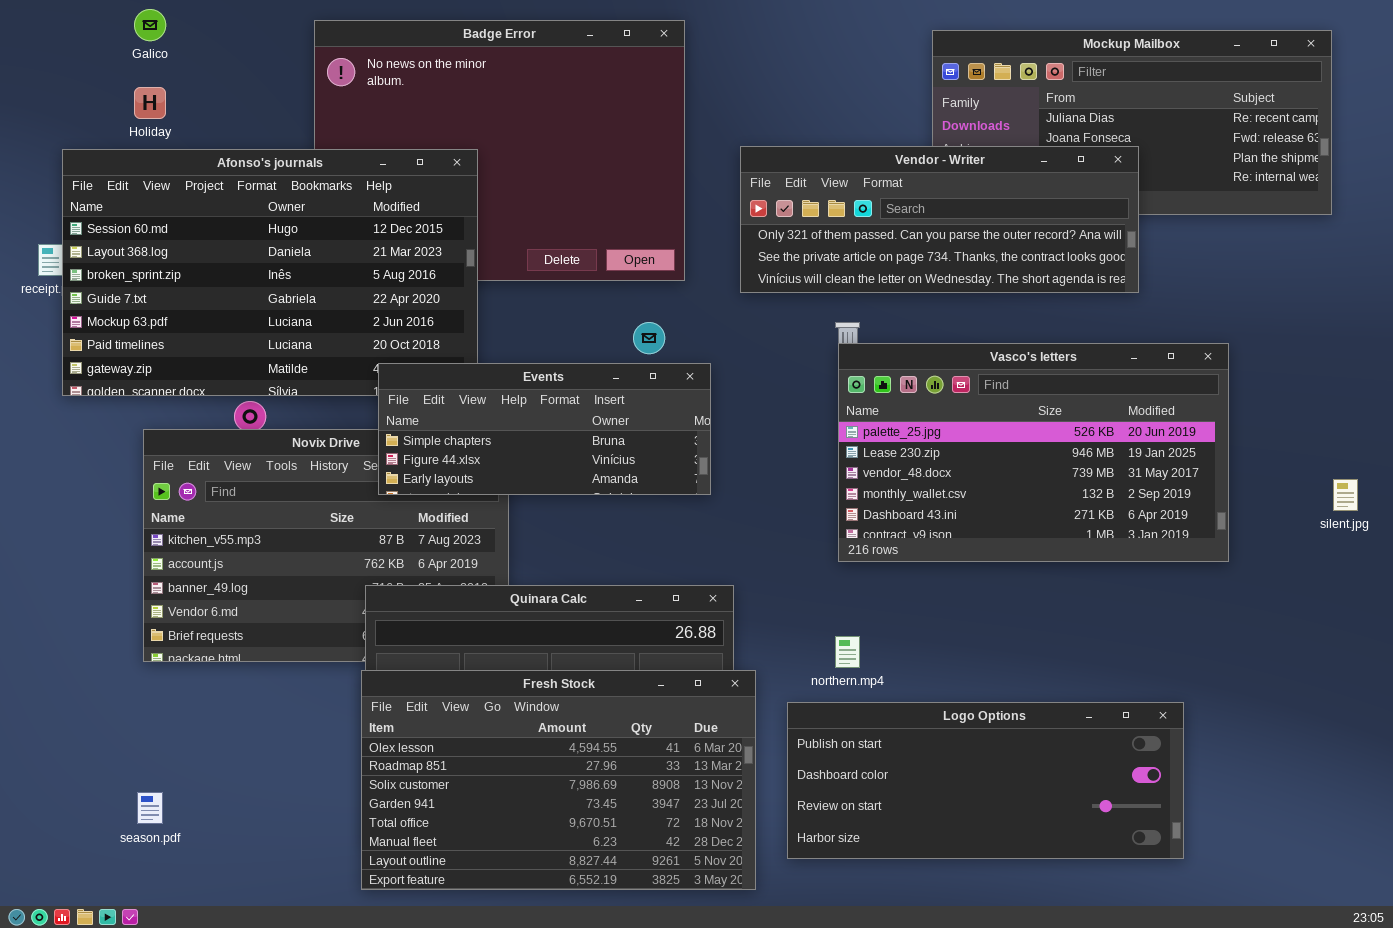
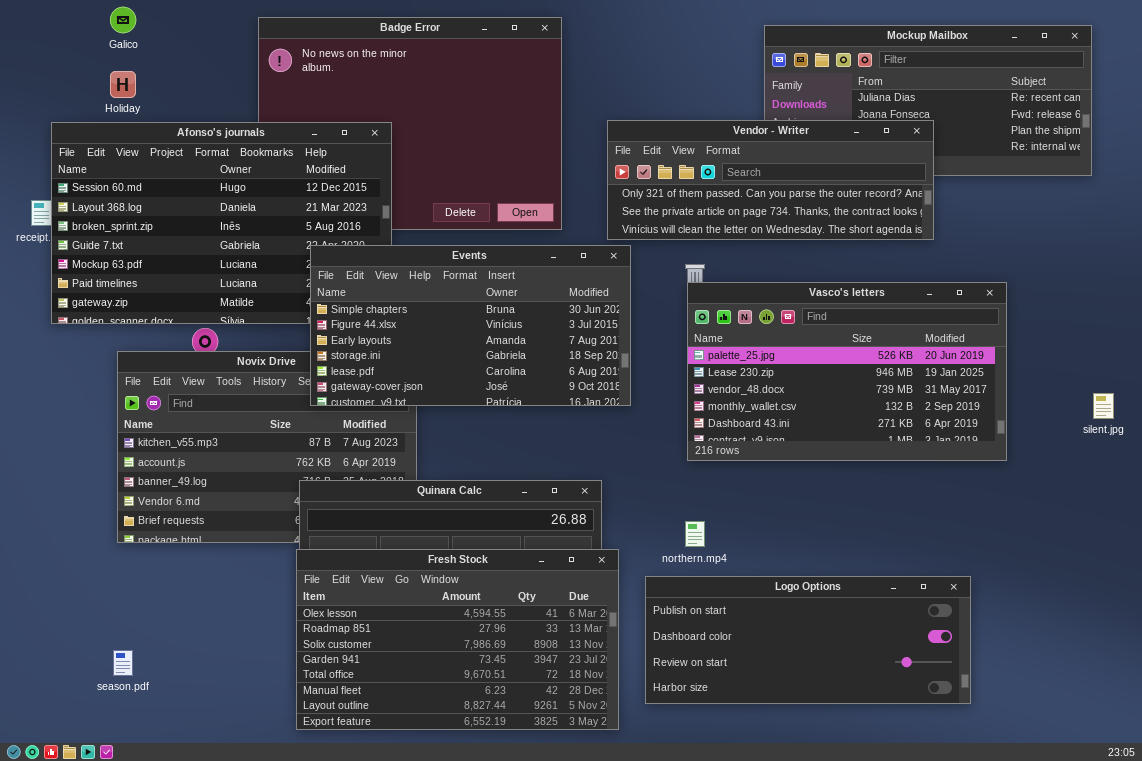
Events: [378,363,711,495] -> [310,245,631,406], resized

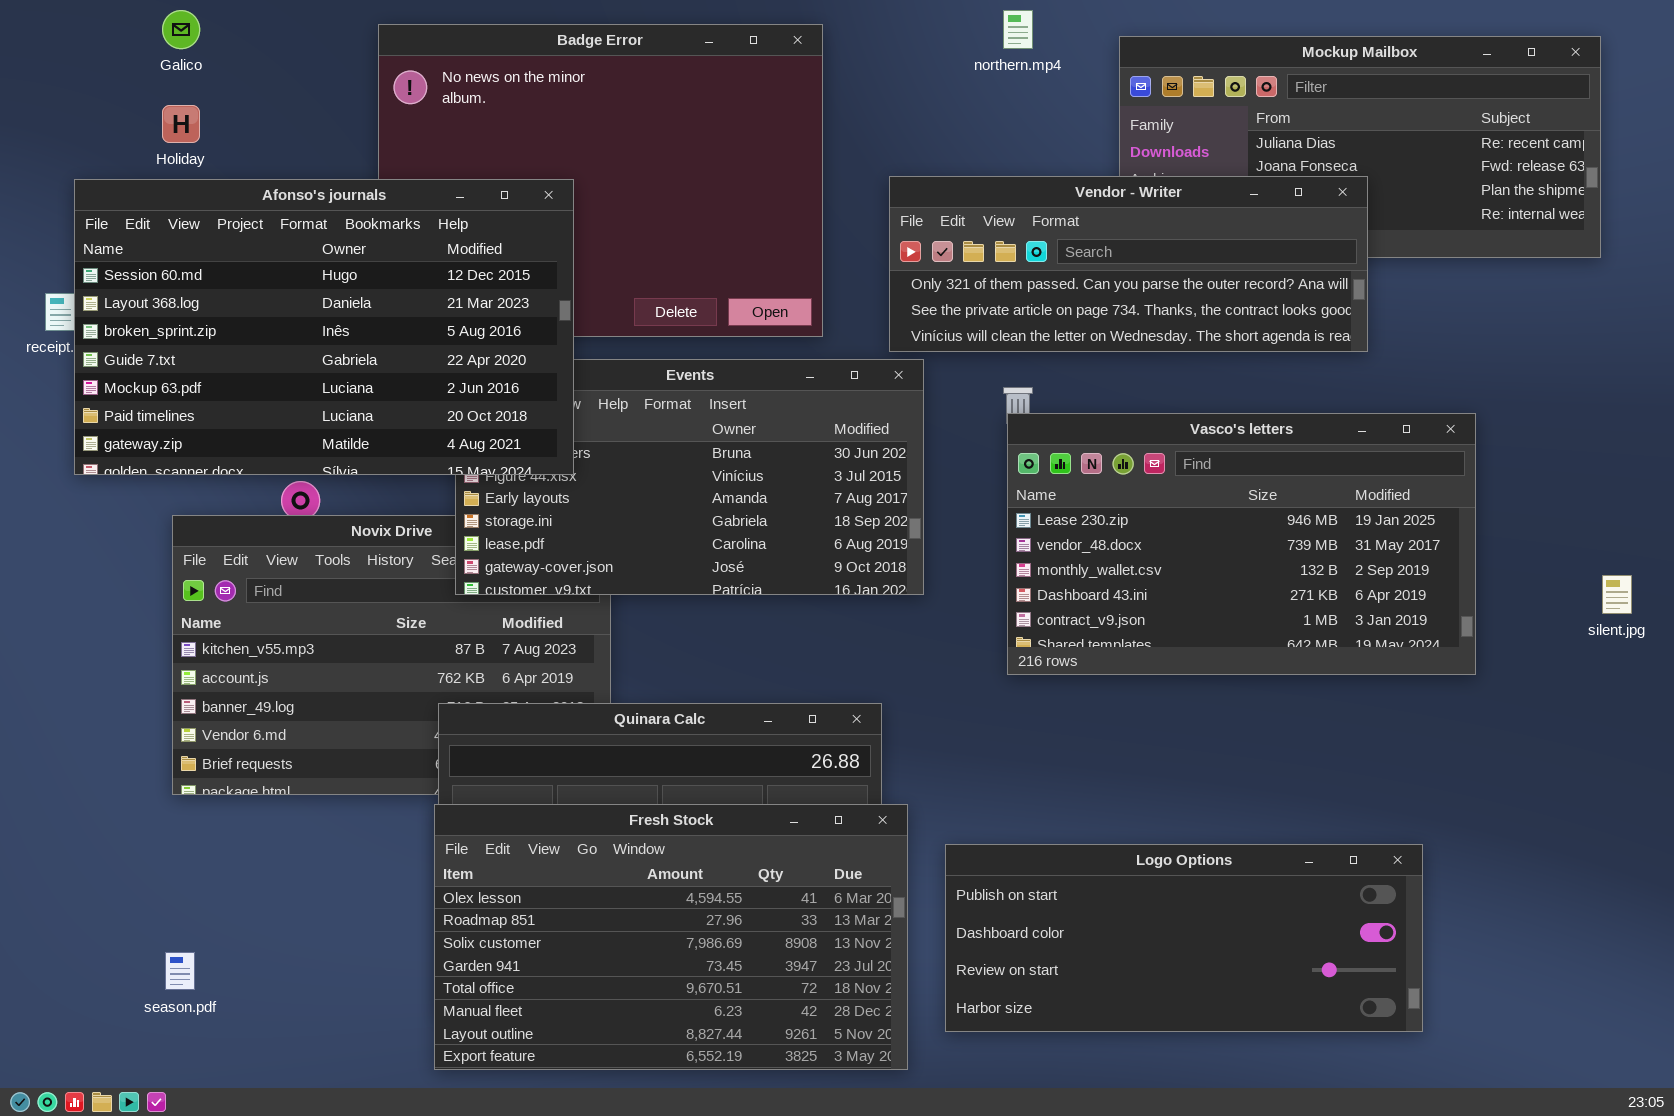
Afonso's journals: [51,122,392,324] -> [74,179,574,475], raised
Vasco's letters: [687,282,1007,461] -> [1007,413,1476,675], scrolled down 1 row
northern.mp4: [685,521,705,547] -> [1003,10,1033,49], moved

